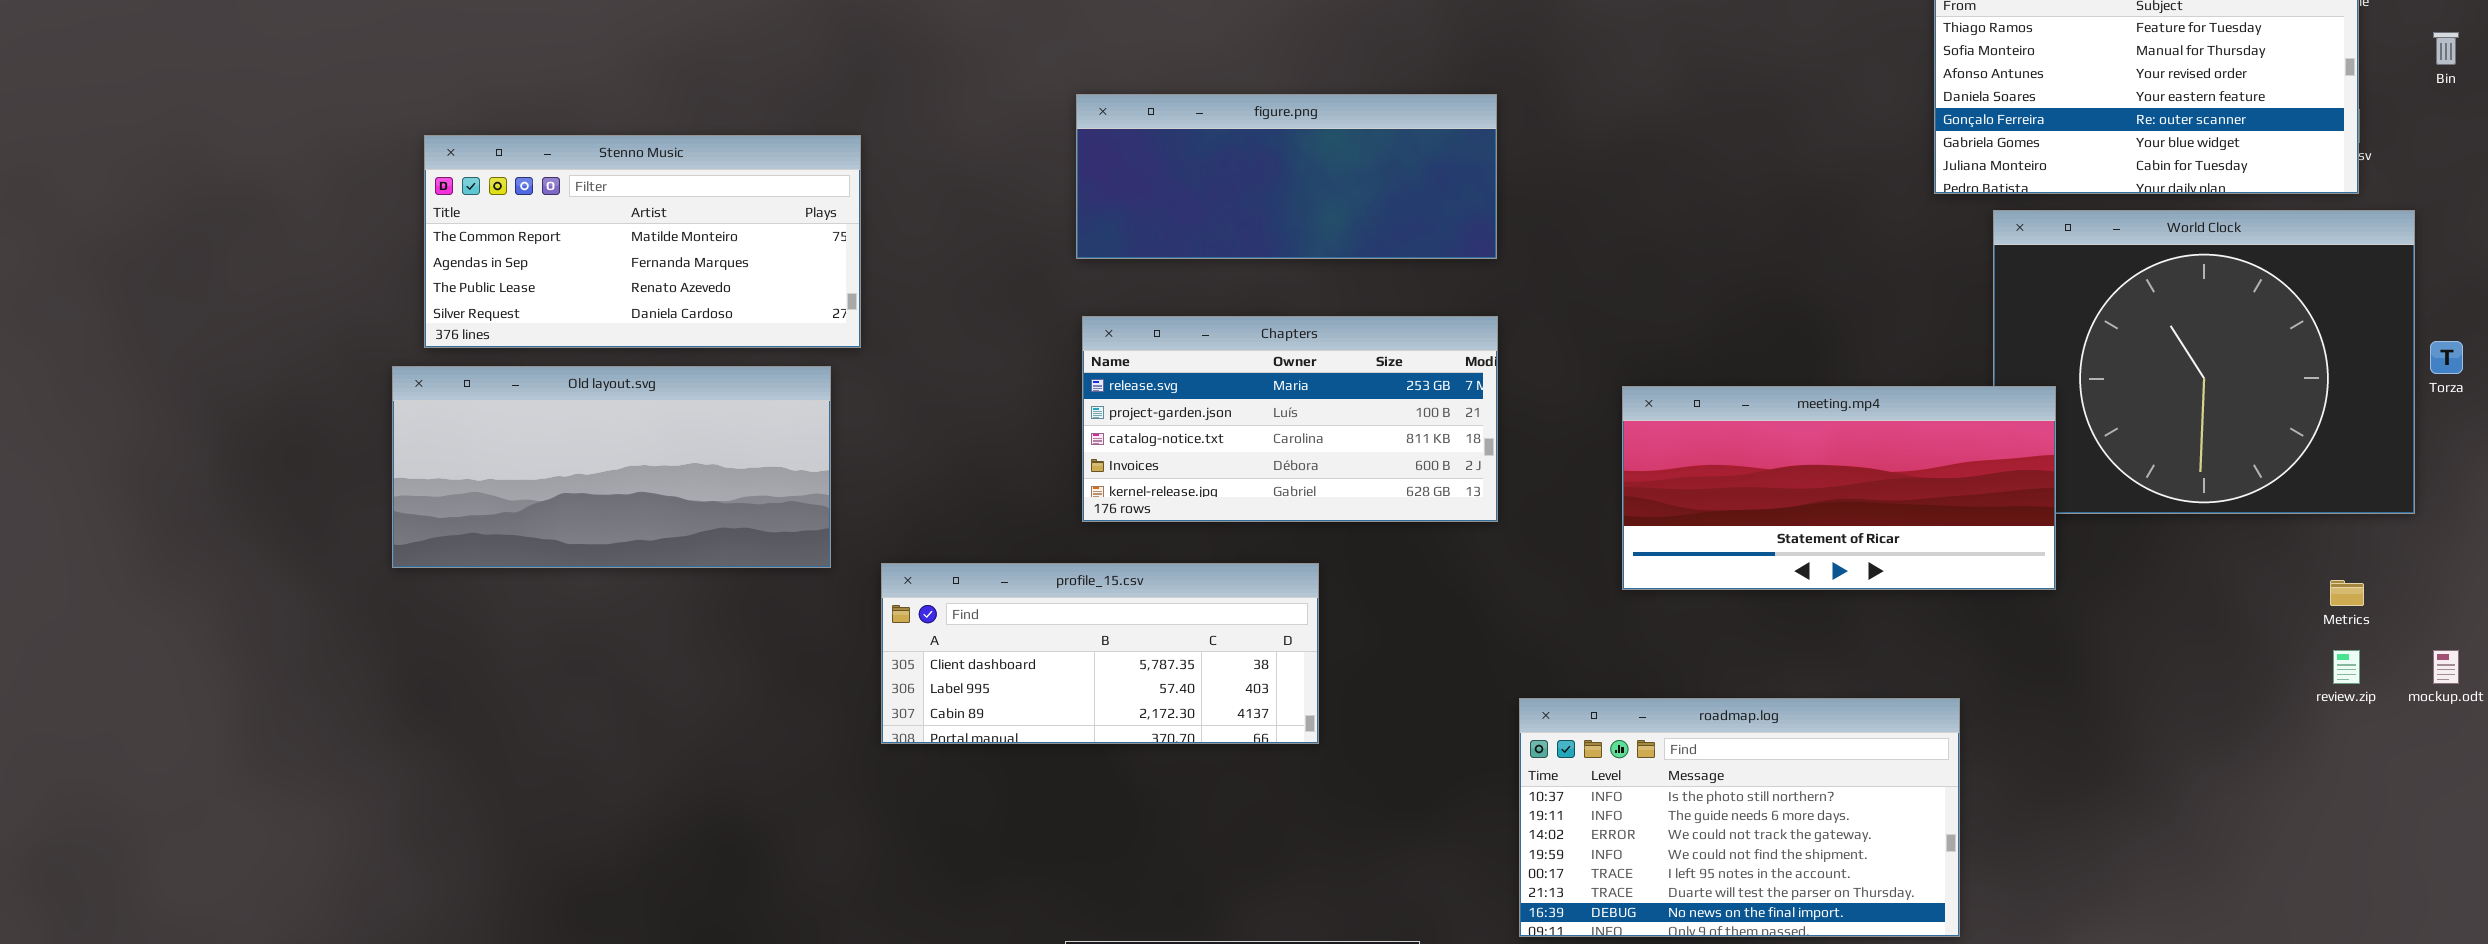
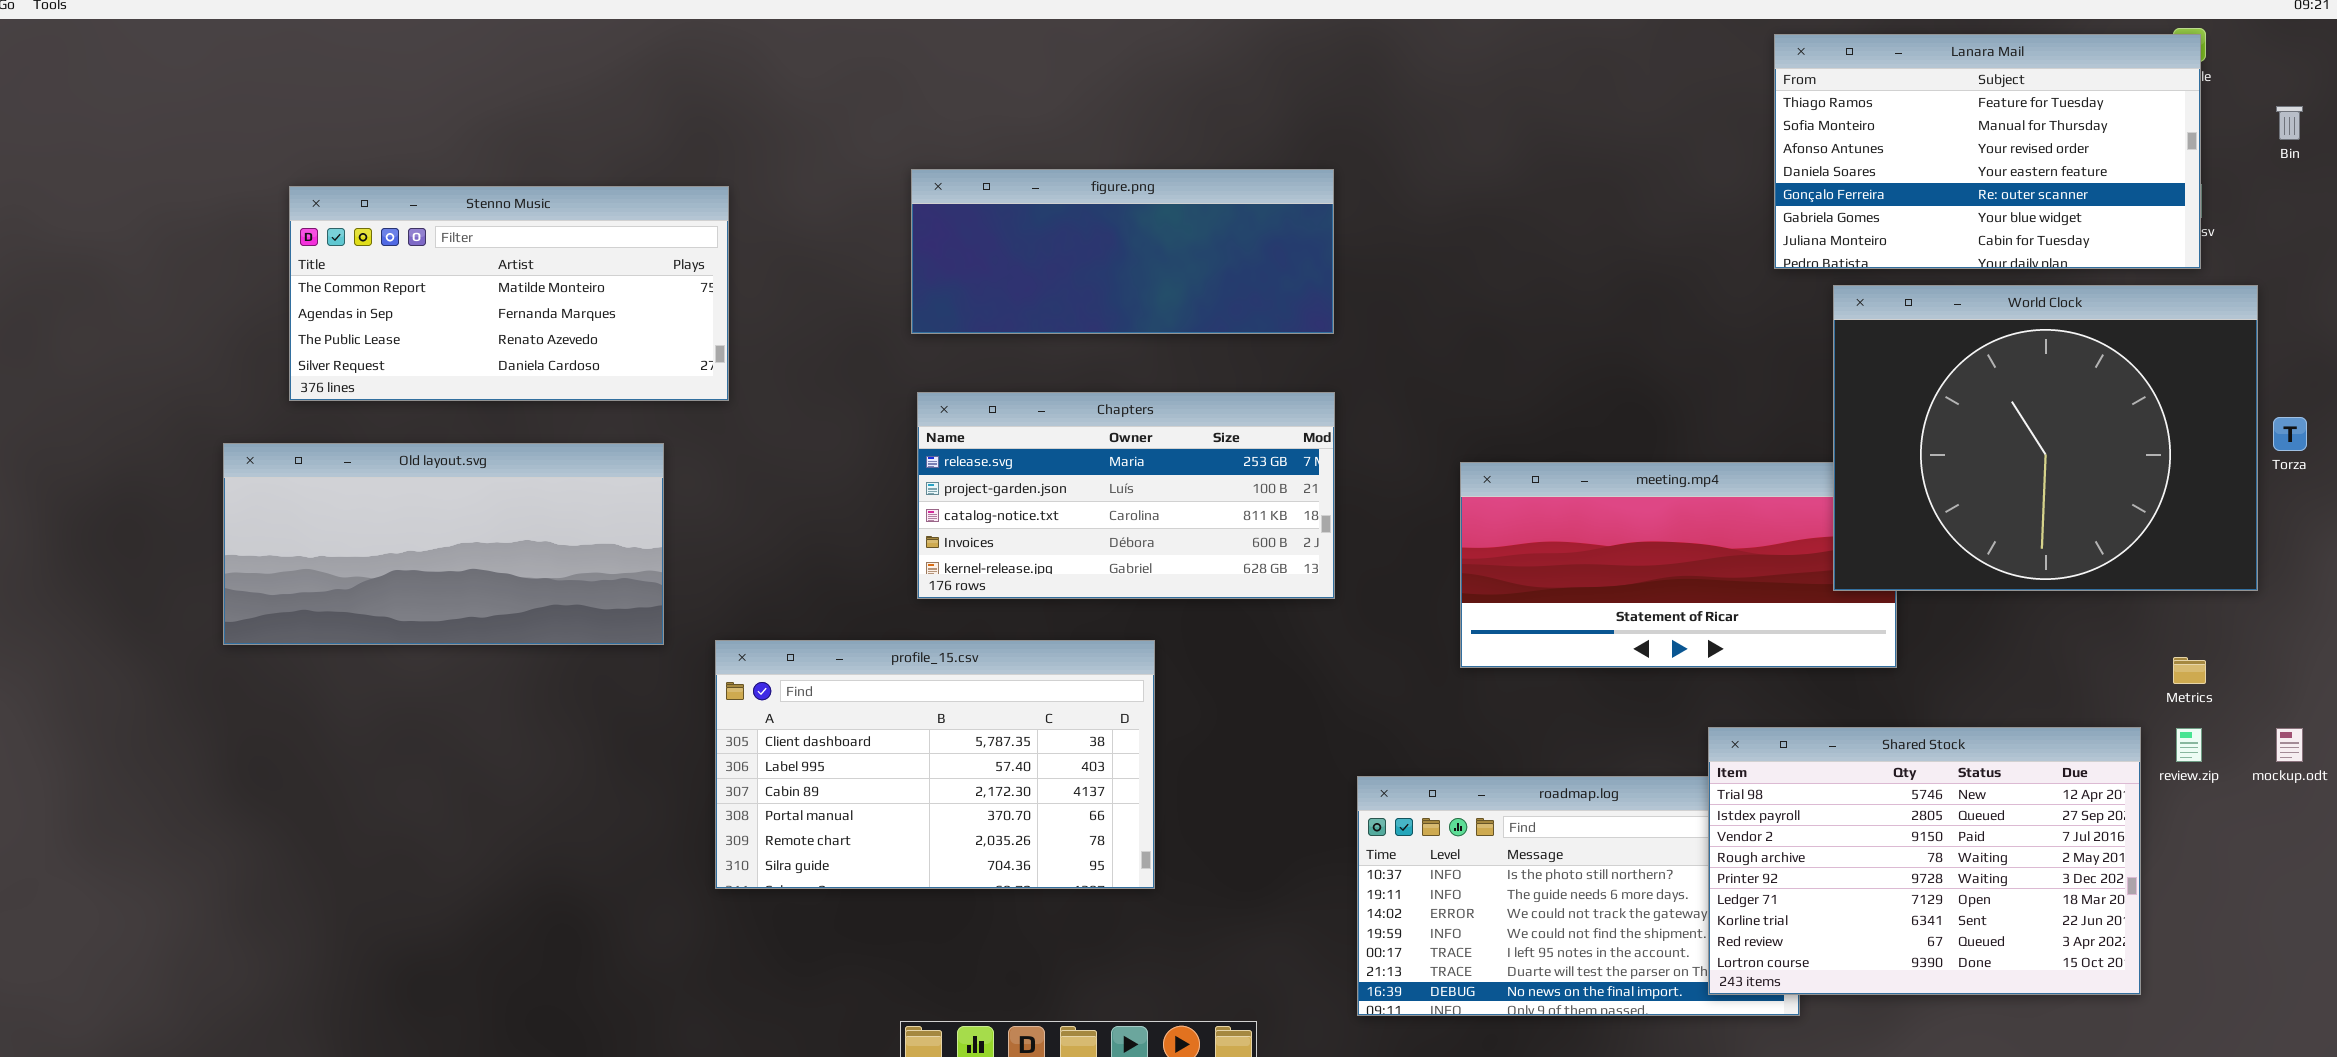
Stenno Music: [424,135,861,348] -> [289,186,729,401], moved
World Clock: [1993,210,2415,514] -> [1833,285,2258,591], raised
profile_15.csv: [881,563,1319,744] -> [715,640,1155,889], resized
Shared Stock: none -> [1708,727,2141,995], opened

